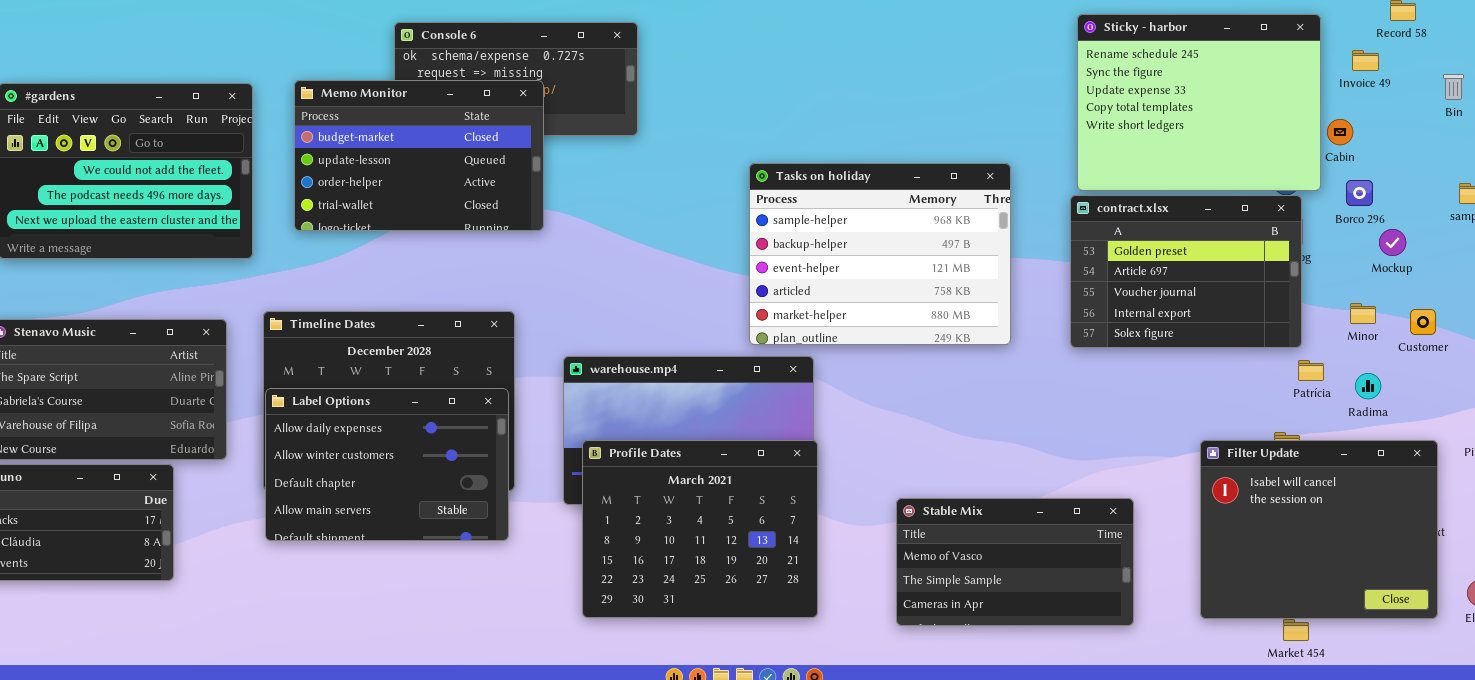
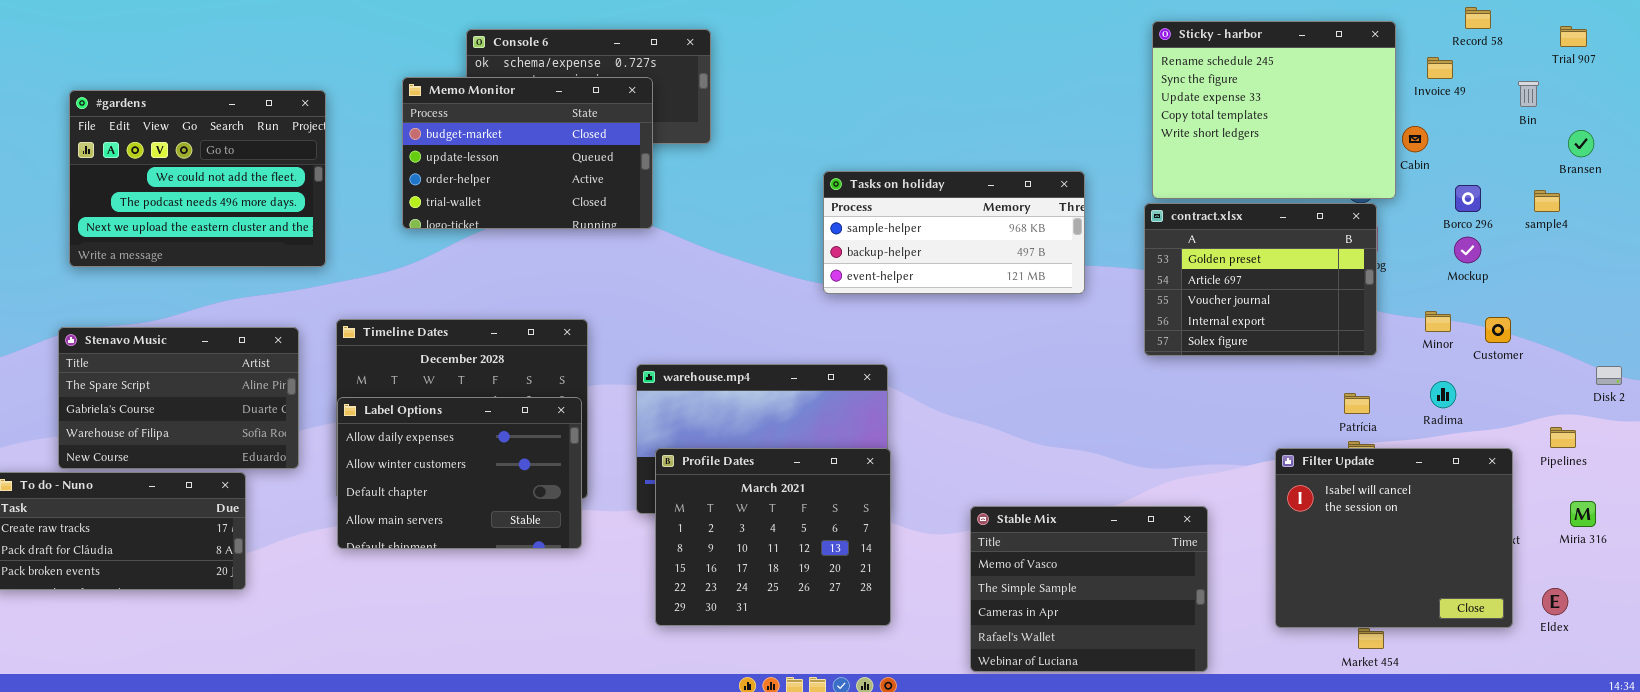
Memo Monitor: [294,80,544,231] -> [402,77,653,229], moved
Tasks on holiday: [749,163,1011,345] -> [823,171,1085,294], resized
Borco 296: [1346,180,1373,206] -> [1455,185,1481,212], moved
Patrícia: [1298,360,1324,381] -> [1344,393,1370,414], moved
Stable Mix: [896,498,1134,626] -> [970,506,1208,672], resized

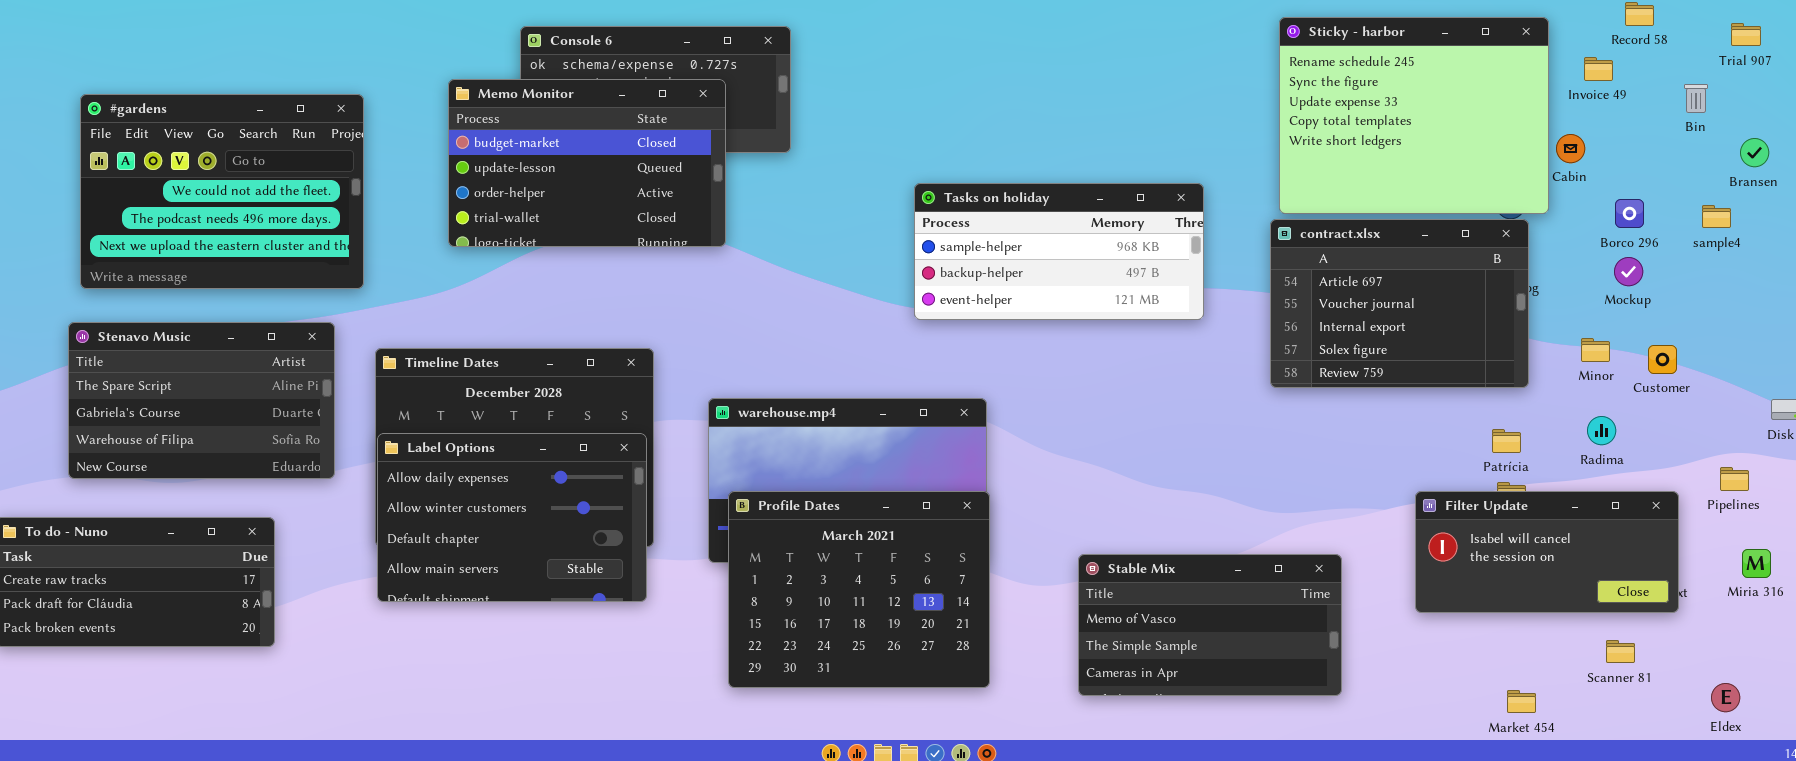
contract.xlsx: [1144,203,1377,356] -> [1270,219,1529,388], scrolled down 1 row
Stenavo Music: [58,327,299,469] -> [68,322,335,479], moved
Filter Update: [1275,448,1513,628] -> [1415,491,1679,613], resized
Stable Mix: [970,506,1208,672] -> [1078,554,1342,696], resized
Eldex: [1542,588,1568,615] -> [1711,683,1740,712], moved

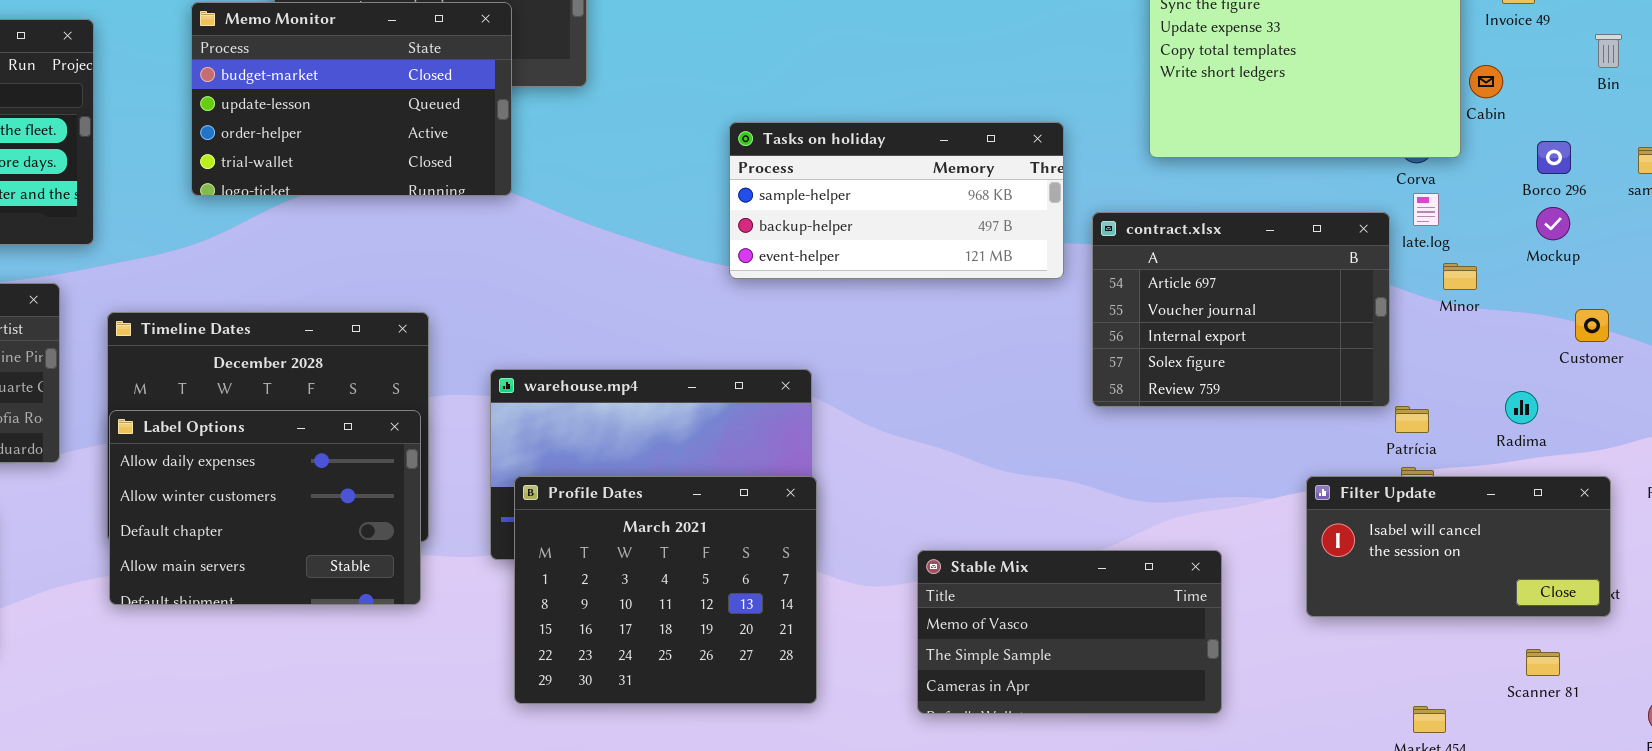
Bin: [1684,84,1708,113] -> [1595,34,1622,68], moved
contract.xlsx: [1270,219,1529,388] -> [1092,212,1390,407], moved
Minor: [1581,338,1610,362] -> [1443,263,1477,290], moved

